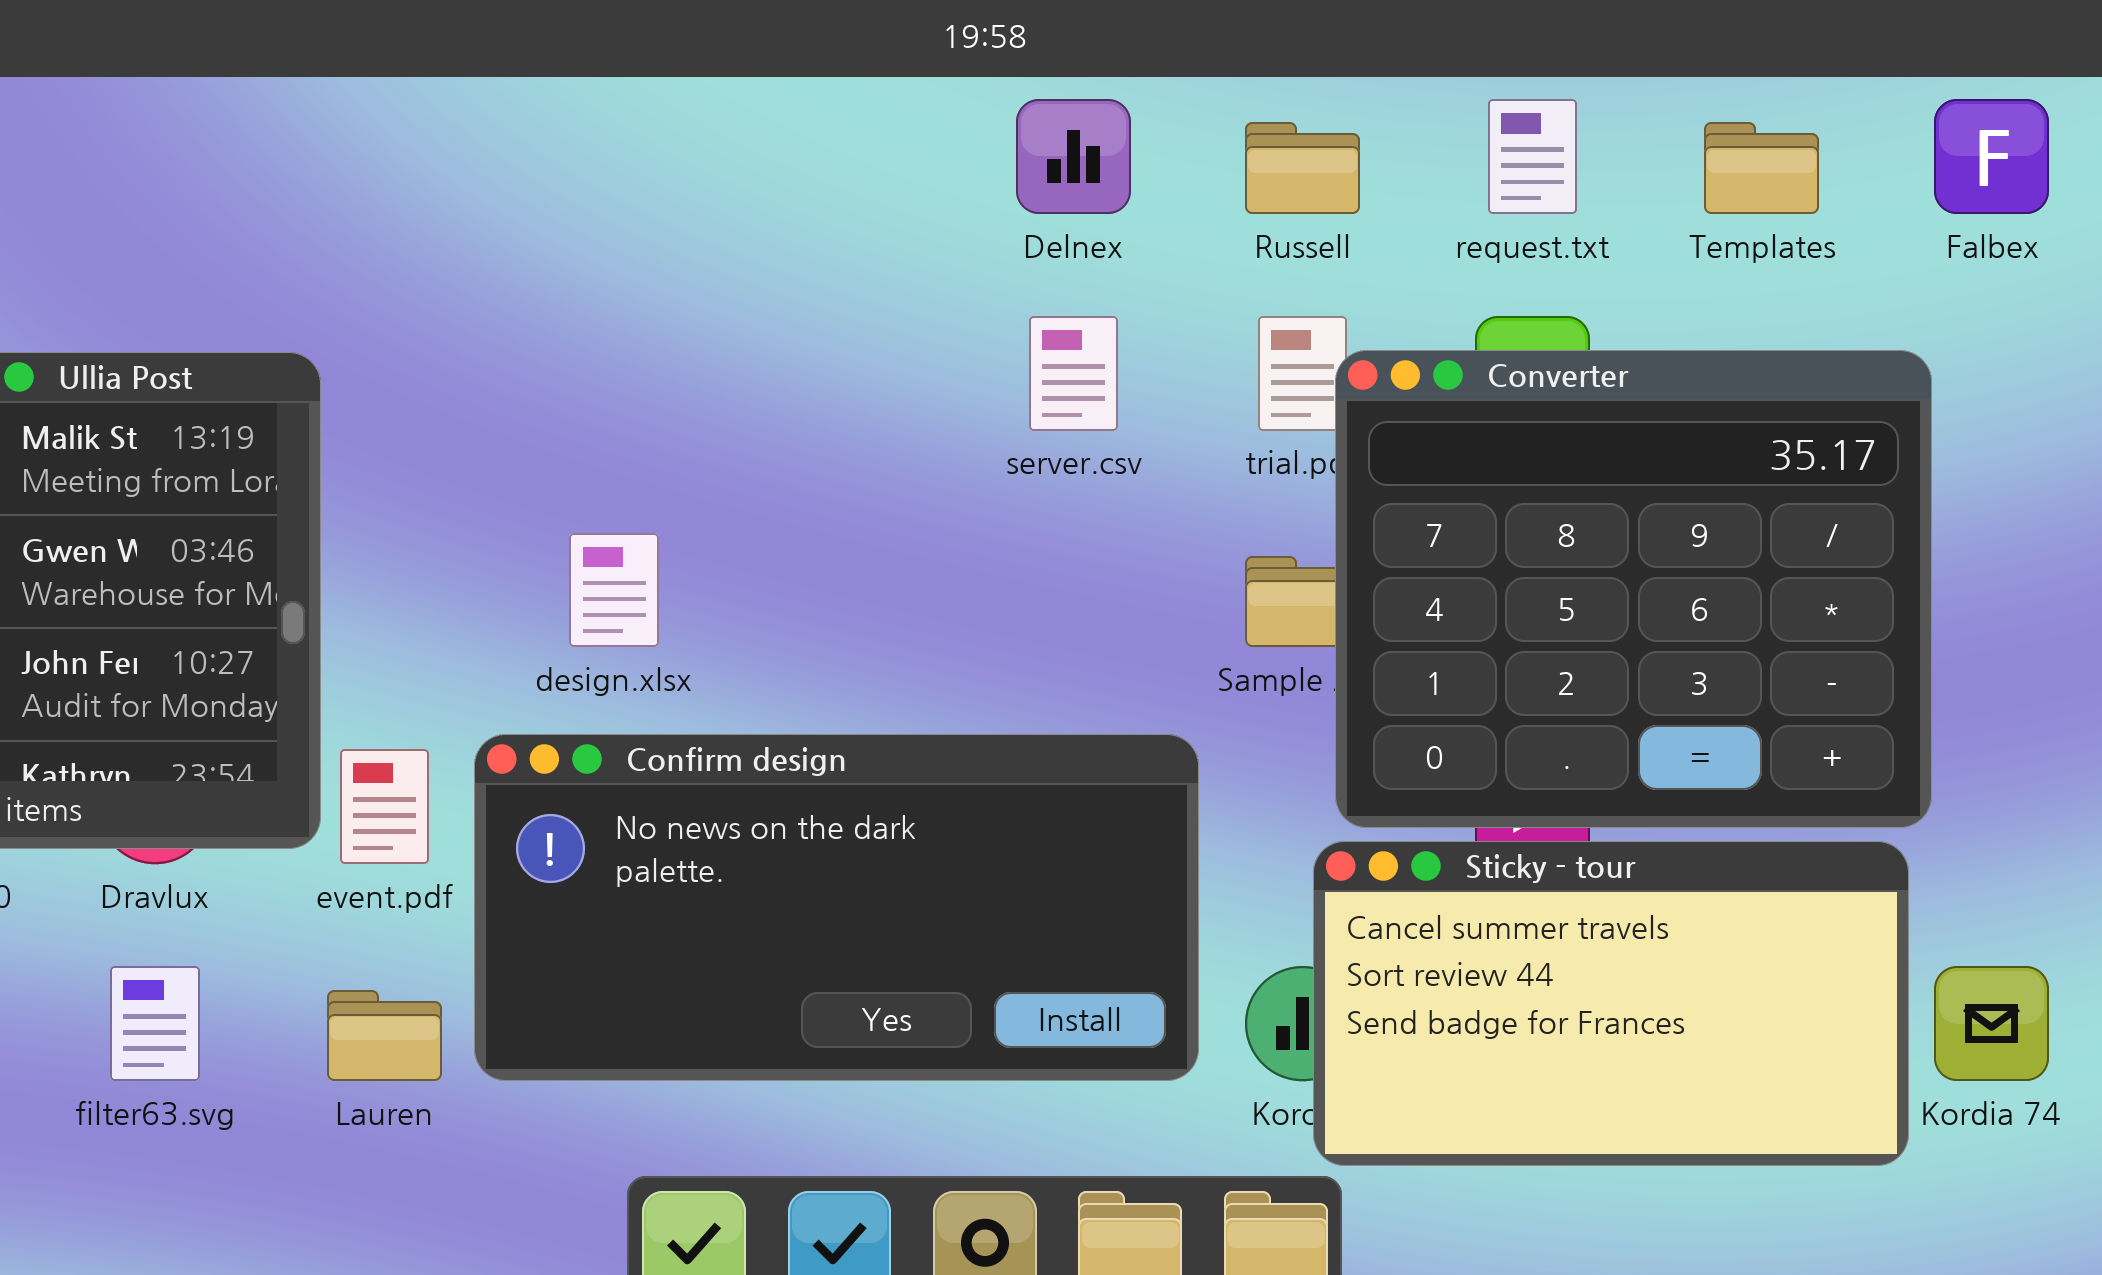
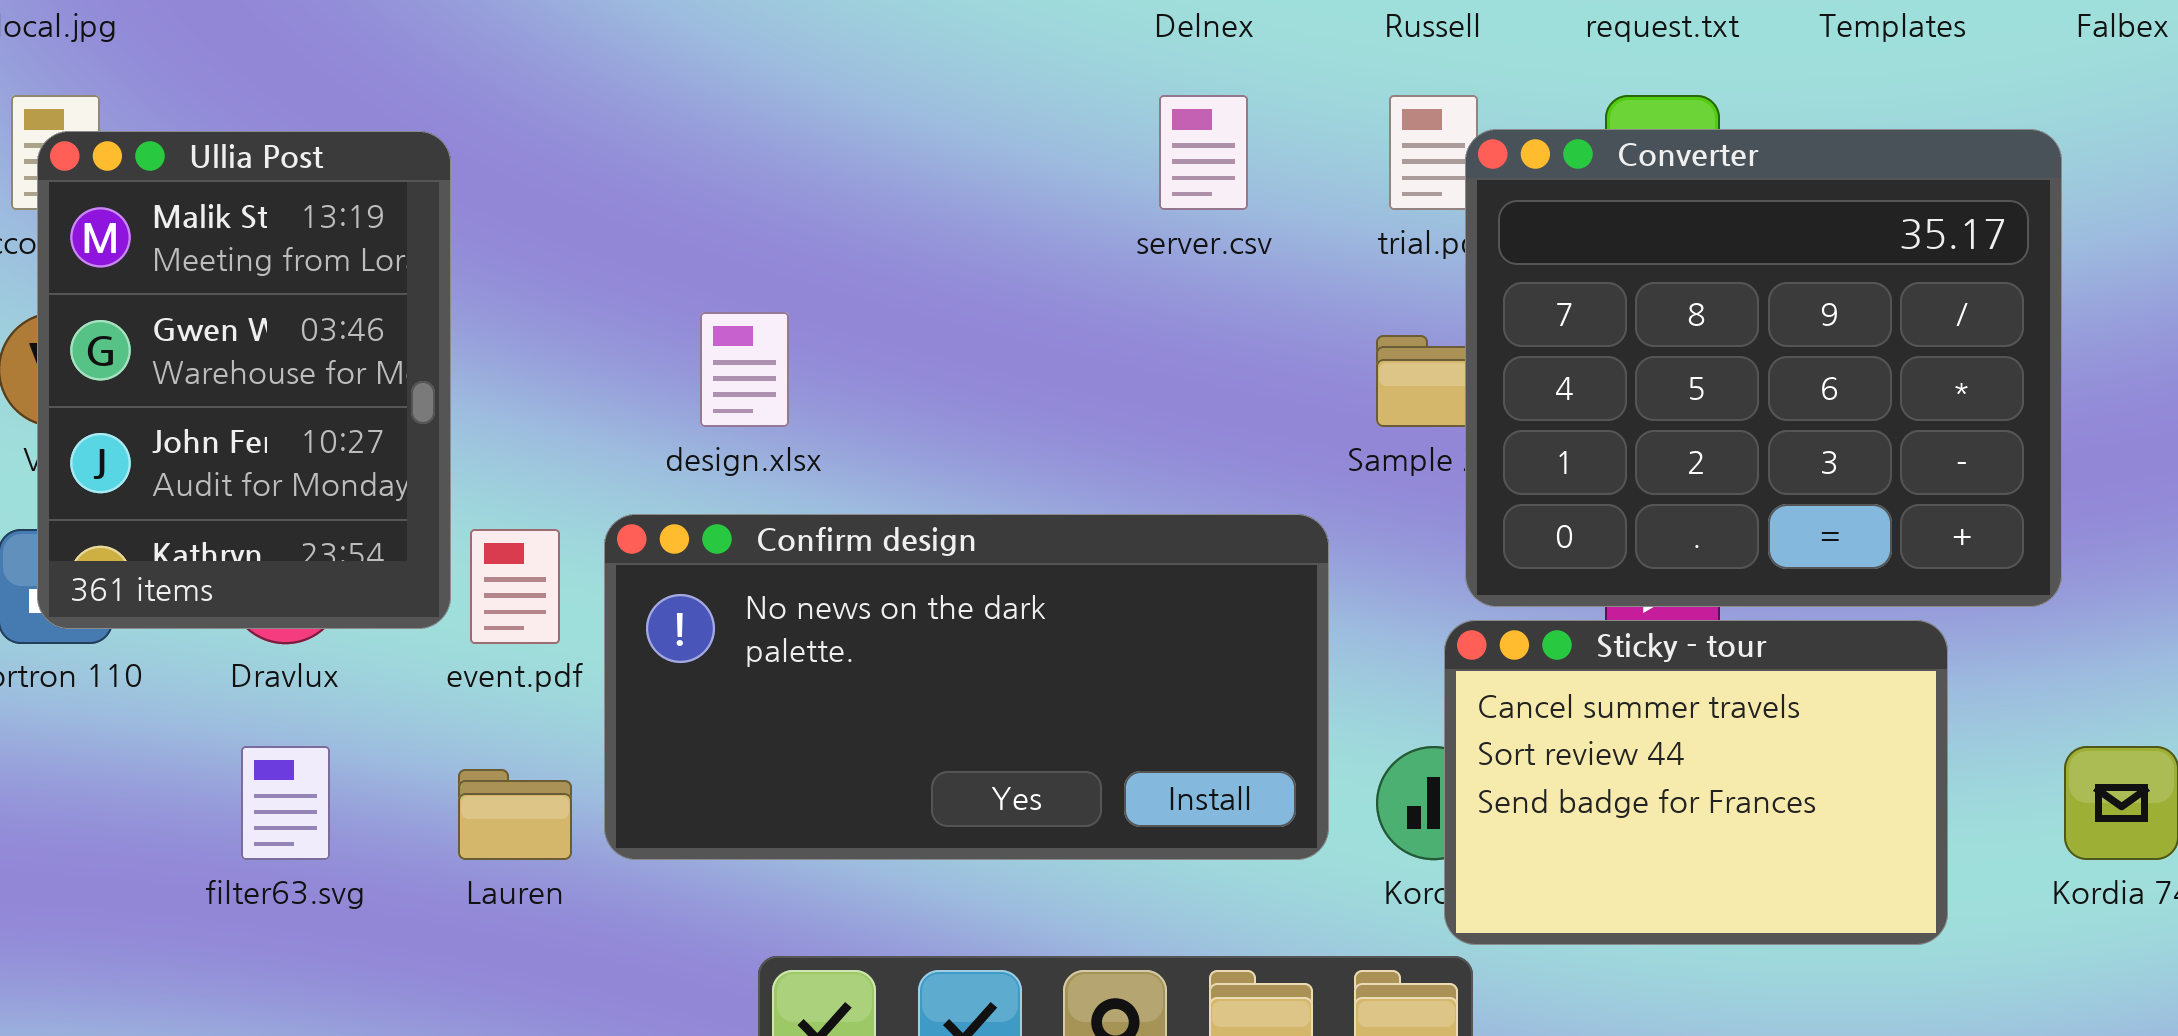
Sticky - tour: [1313,841,1909,1166] -> [1444,620,1948,945], resized

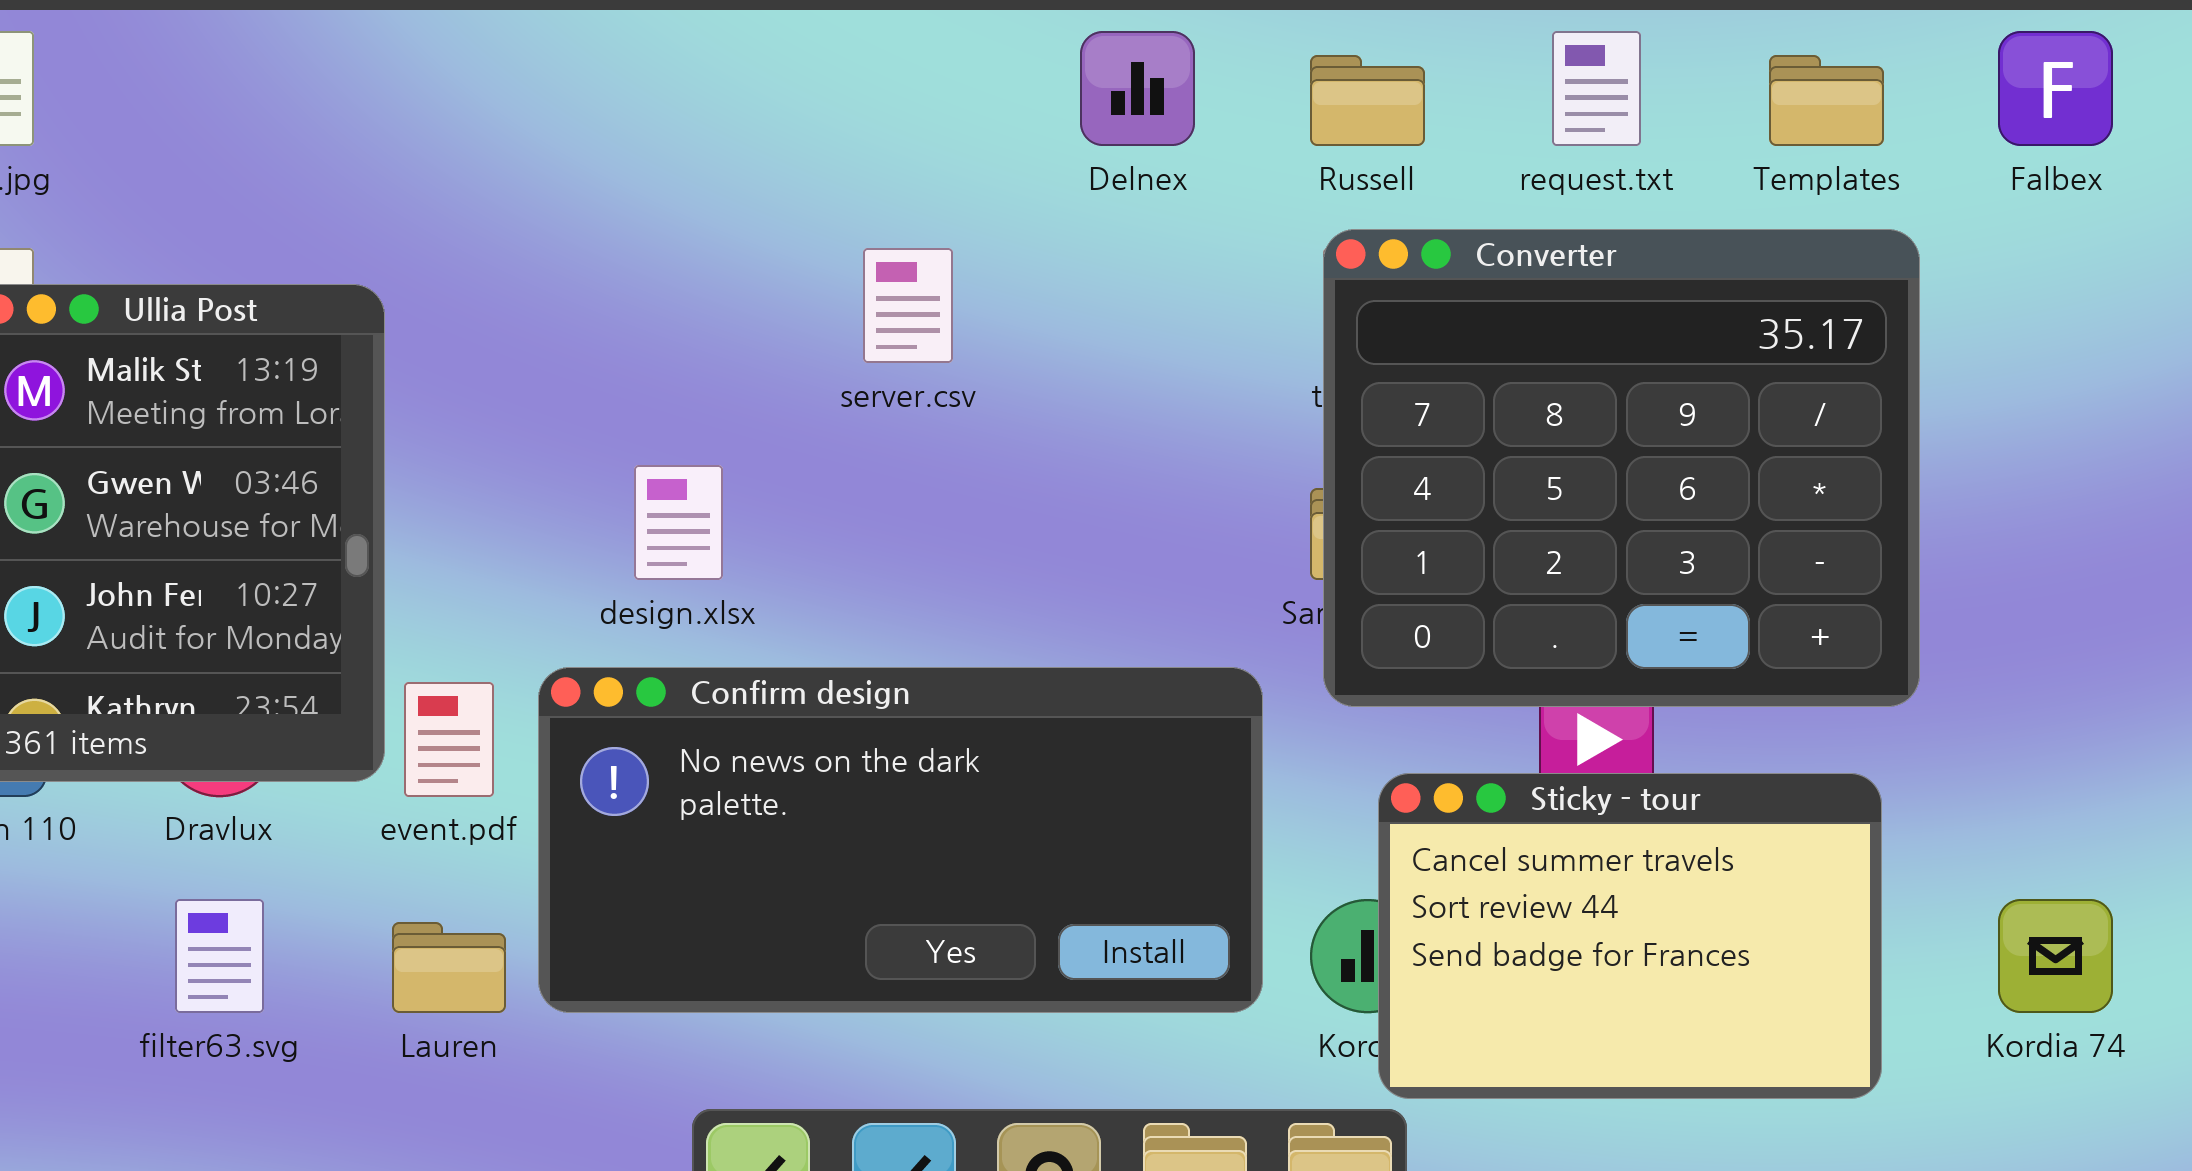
server.csv: [1159,95,1248,210] -> [863,248,953,363], moved
Converter: [1465,129,2062,607] -> [1323,229,1920,707], moved

